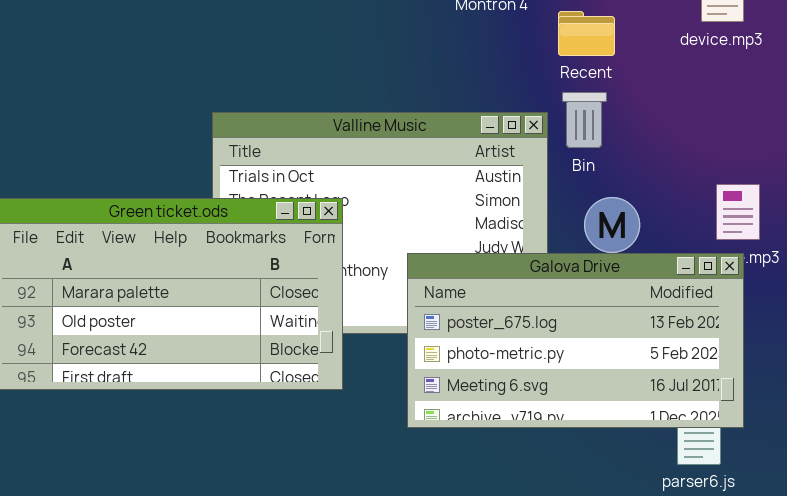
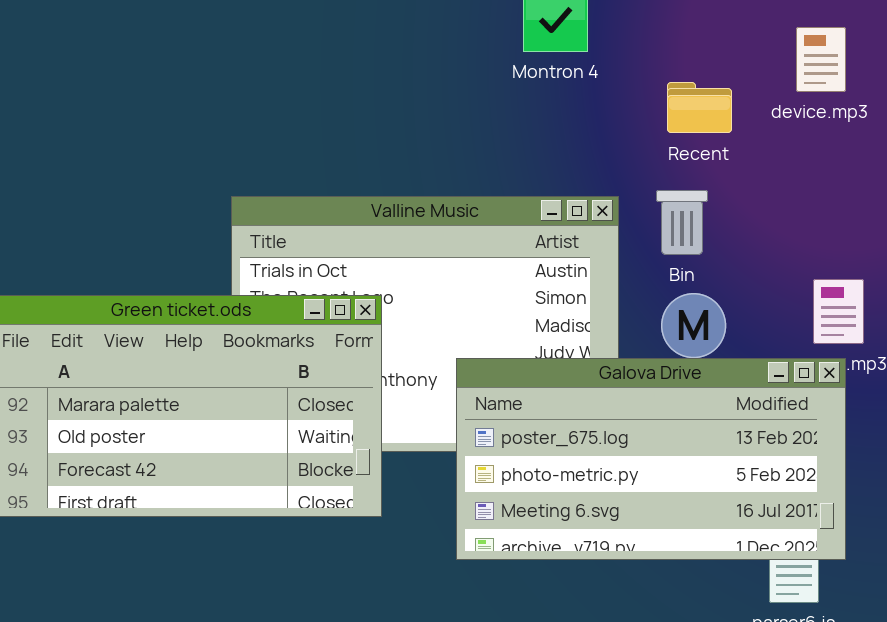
Recent: [558,11,615,56] -> [667,82,732,133], moved
Bin: [562,92,607,148] -> [656,190,708,255], moved

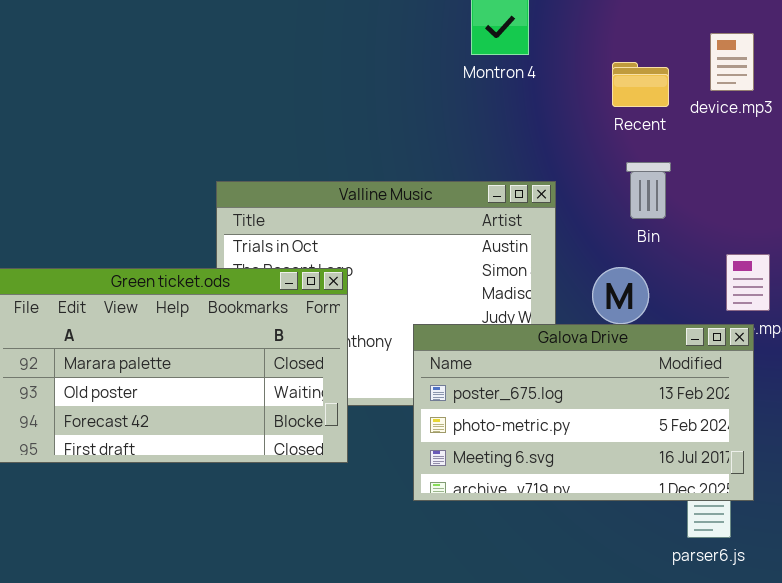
Recent: [667,82,732,133] -> [612,62,669,107], moved
Bin: [656,190,708,255] -> [626,162,671,219], moved

